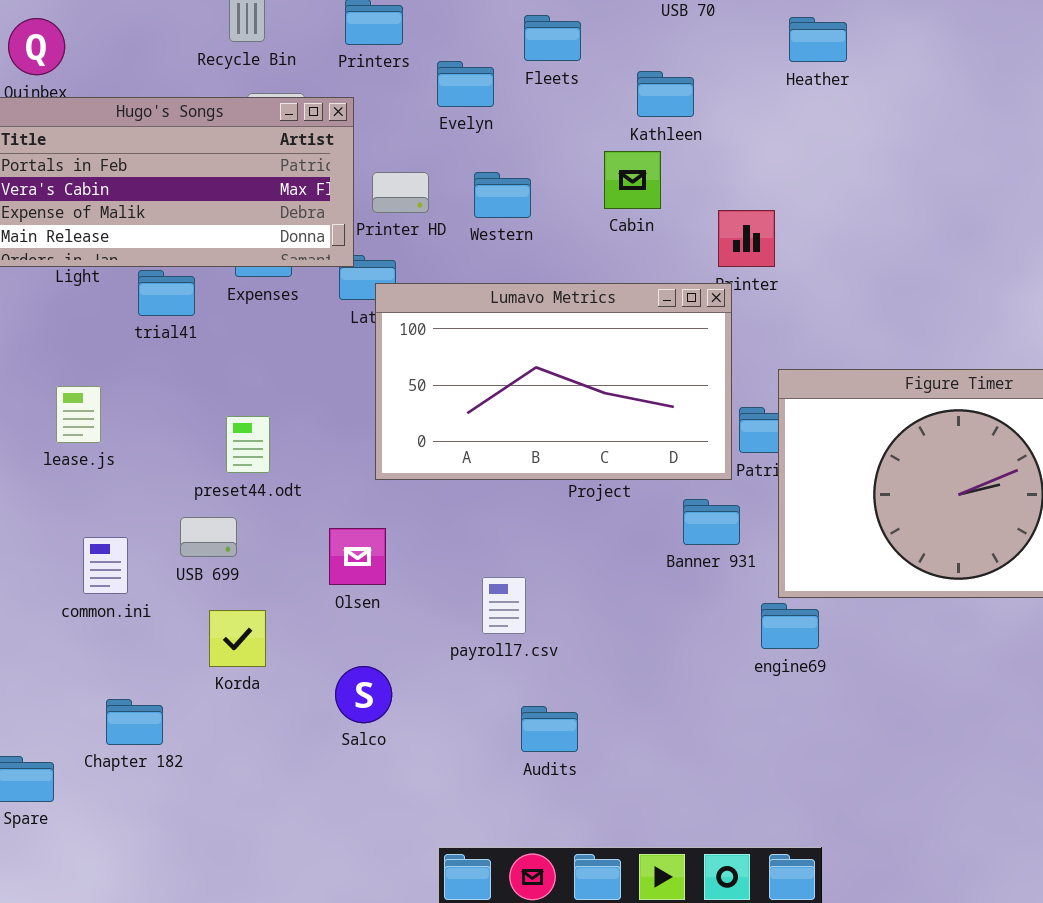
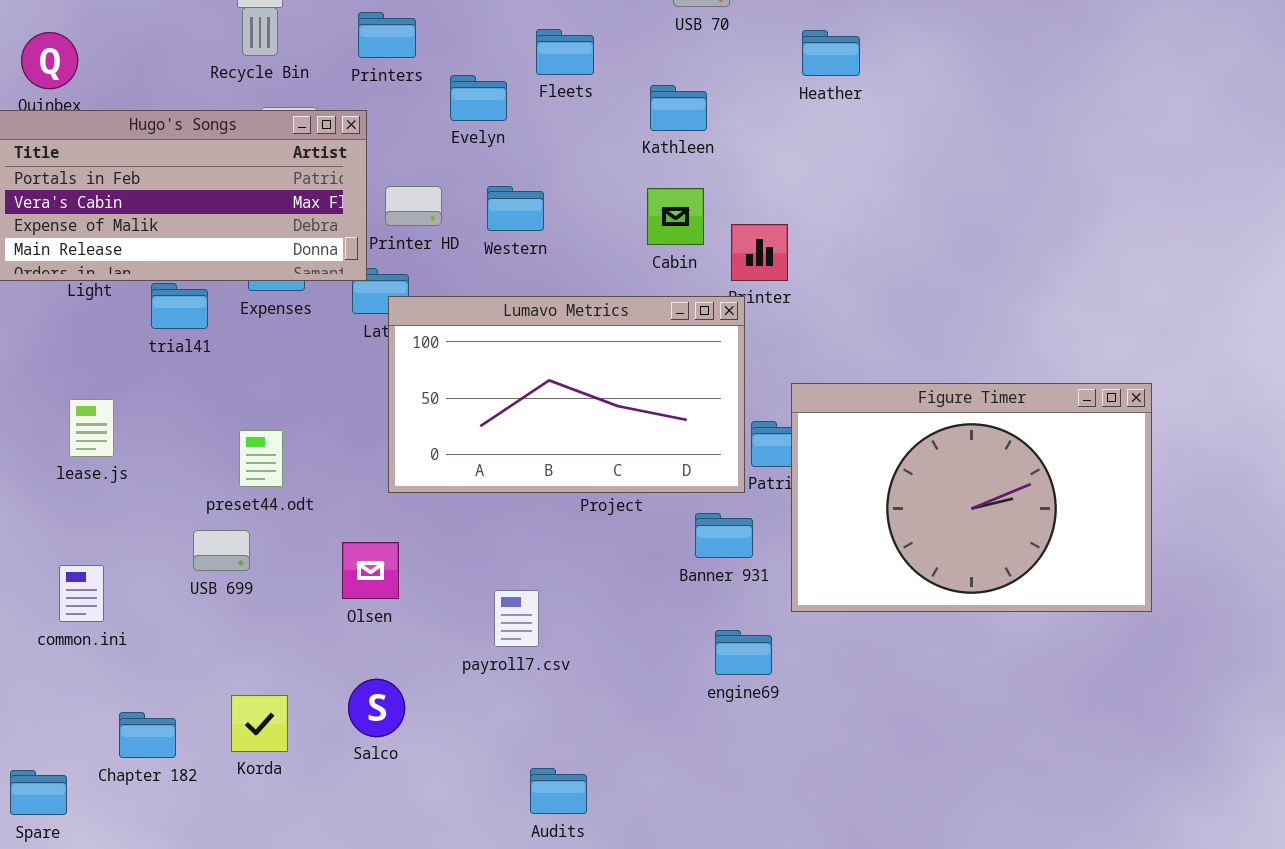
Cabin: [604,151,661,209] -> [647,188,704,245], moved
common.ini: [83,537,128,594] -> [59,565,104,622], moved
engine69: [761,603,819,649] -> [715,630,772,675], moved
Korda: [209,610,266,667] -> [231,695,288,752], moved
Audits: [521,706,578,752] -> [530,768,587,814], moved

